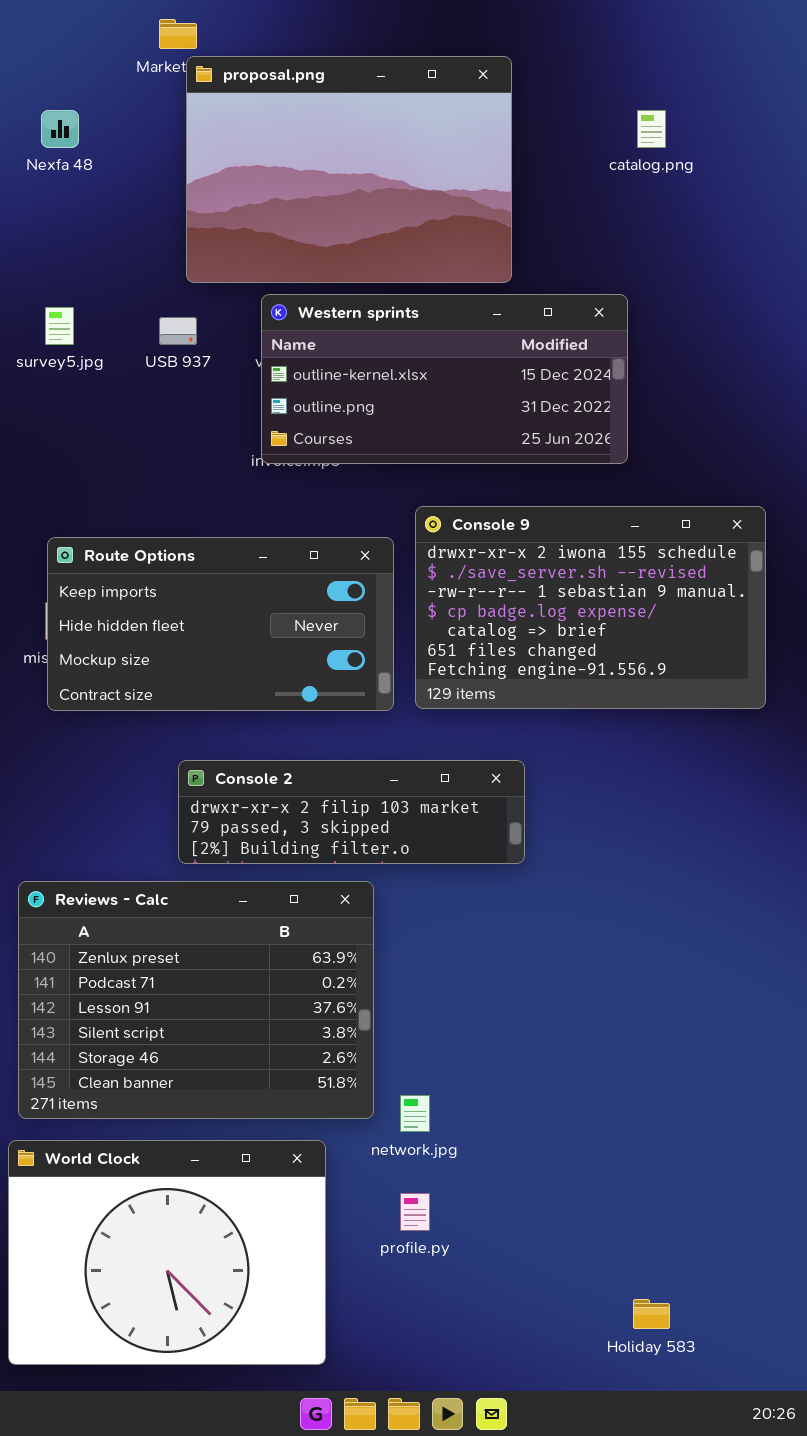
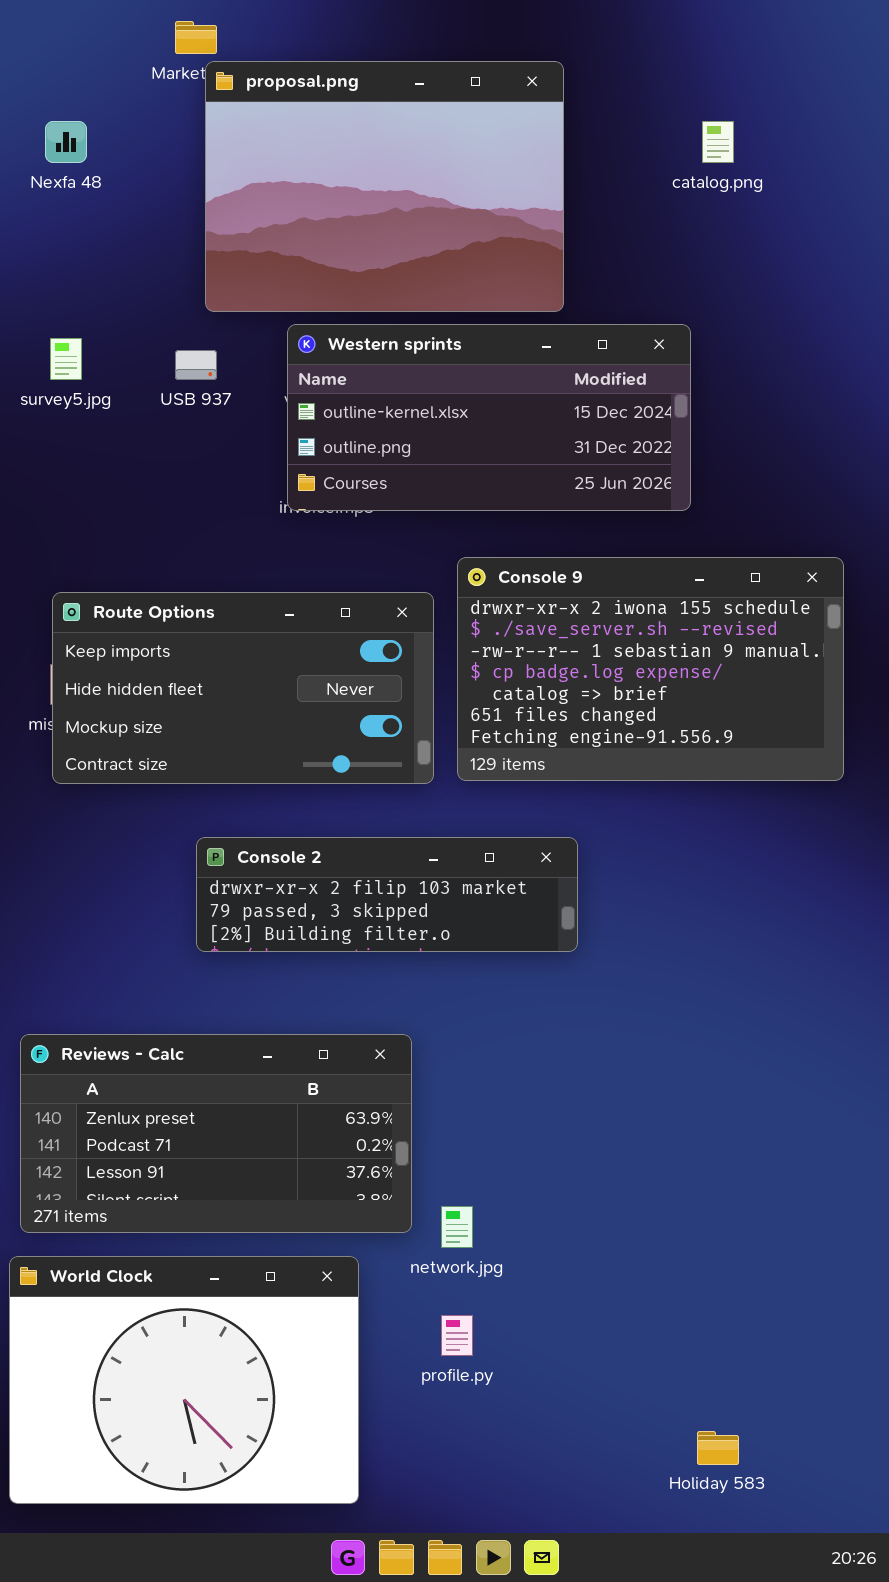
Reviews - Calc: [18,881,374,1119] -> [20,1034,412,1233], resized

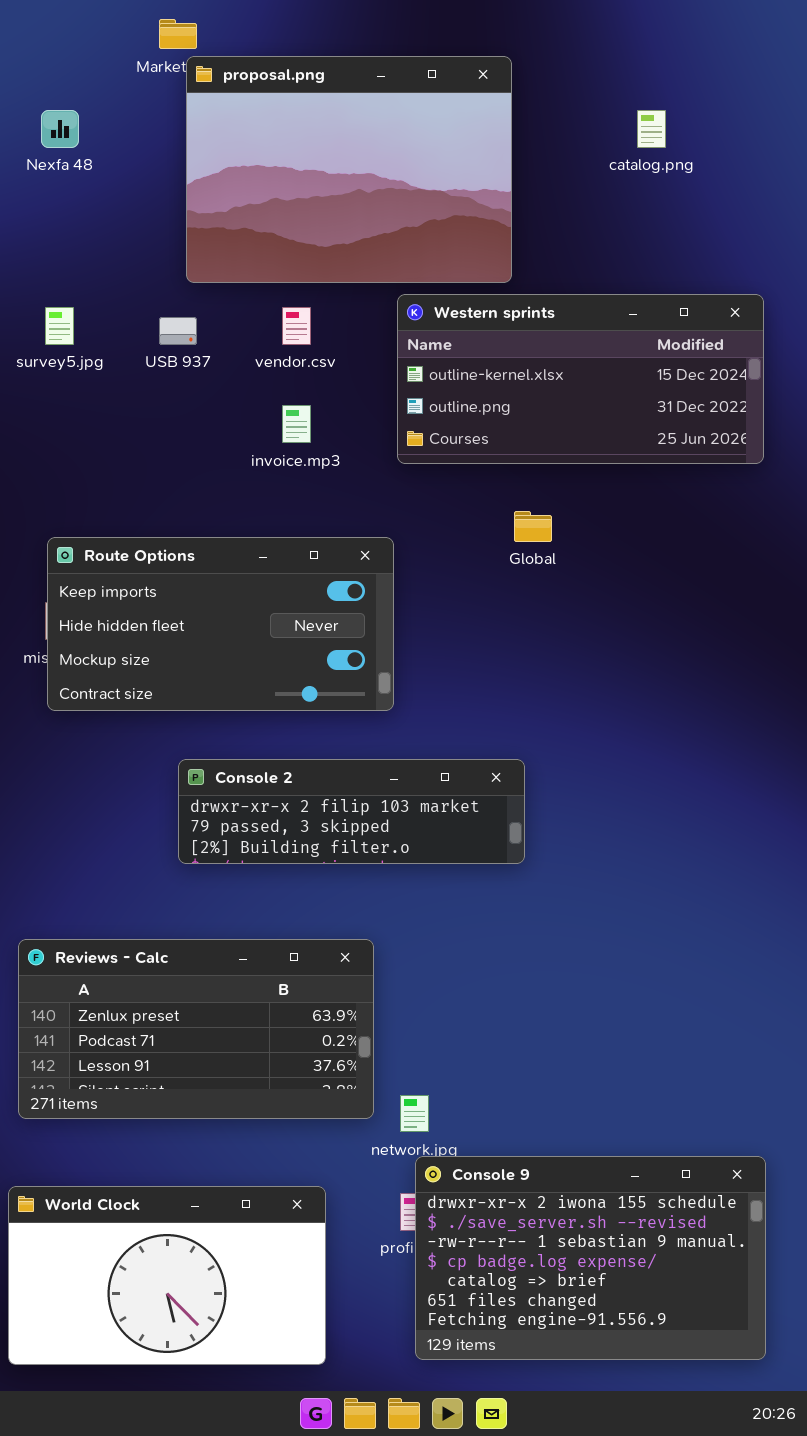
Western sprints: [287,324,691,511] -> [397,294,764,464], moved
Console 9: [457,557,844,781] -> [415,1156,766,1360], moved
World Clock: [9,1256,359,1504] -> [8,1186,326,1365], resized

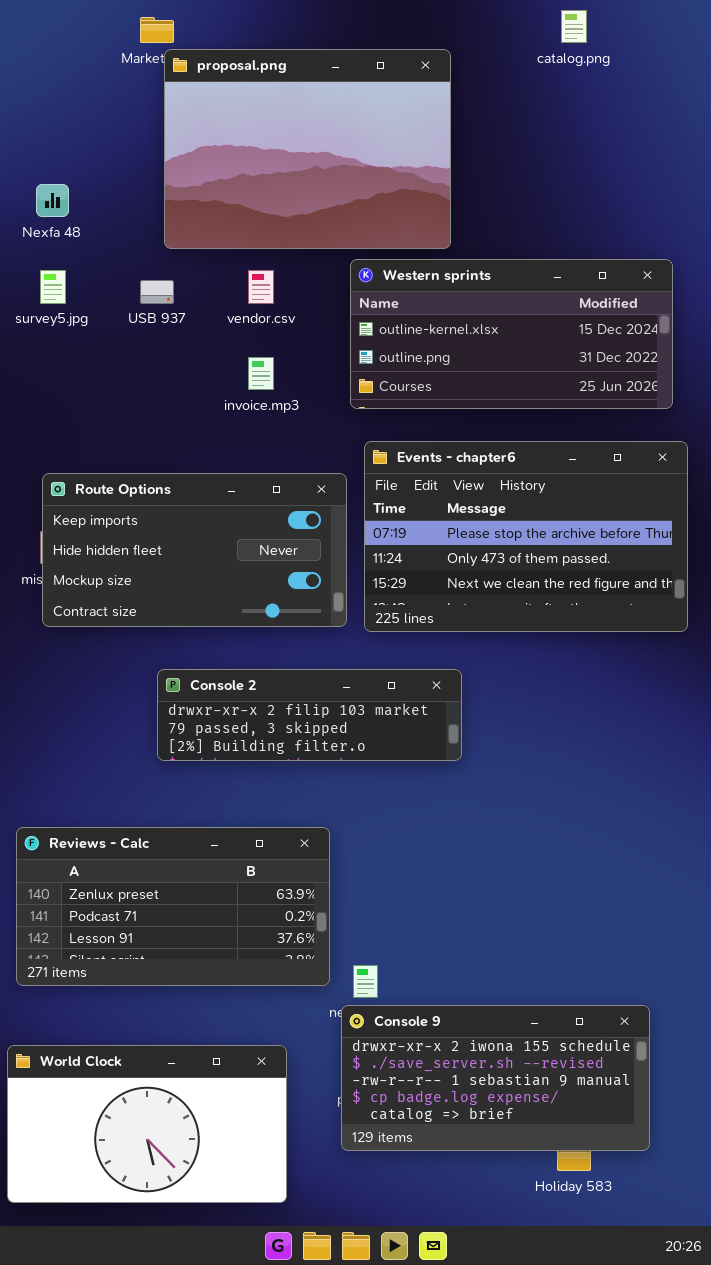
Nexfa 48: [41,110,79,148] -> [36,184,69,217], moved
catalog.png: [637,110,666,148] -> [561,10,587,43], moved
Events - chapter6: none -> [364,441,688,632], opened
Console 9: [415,1156,766,1360] -> [341,1005,650,1151], moved, resized

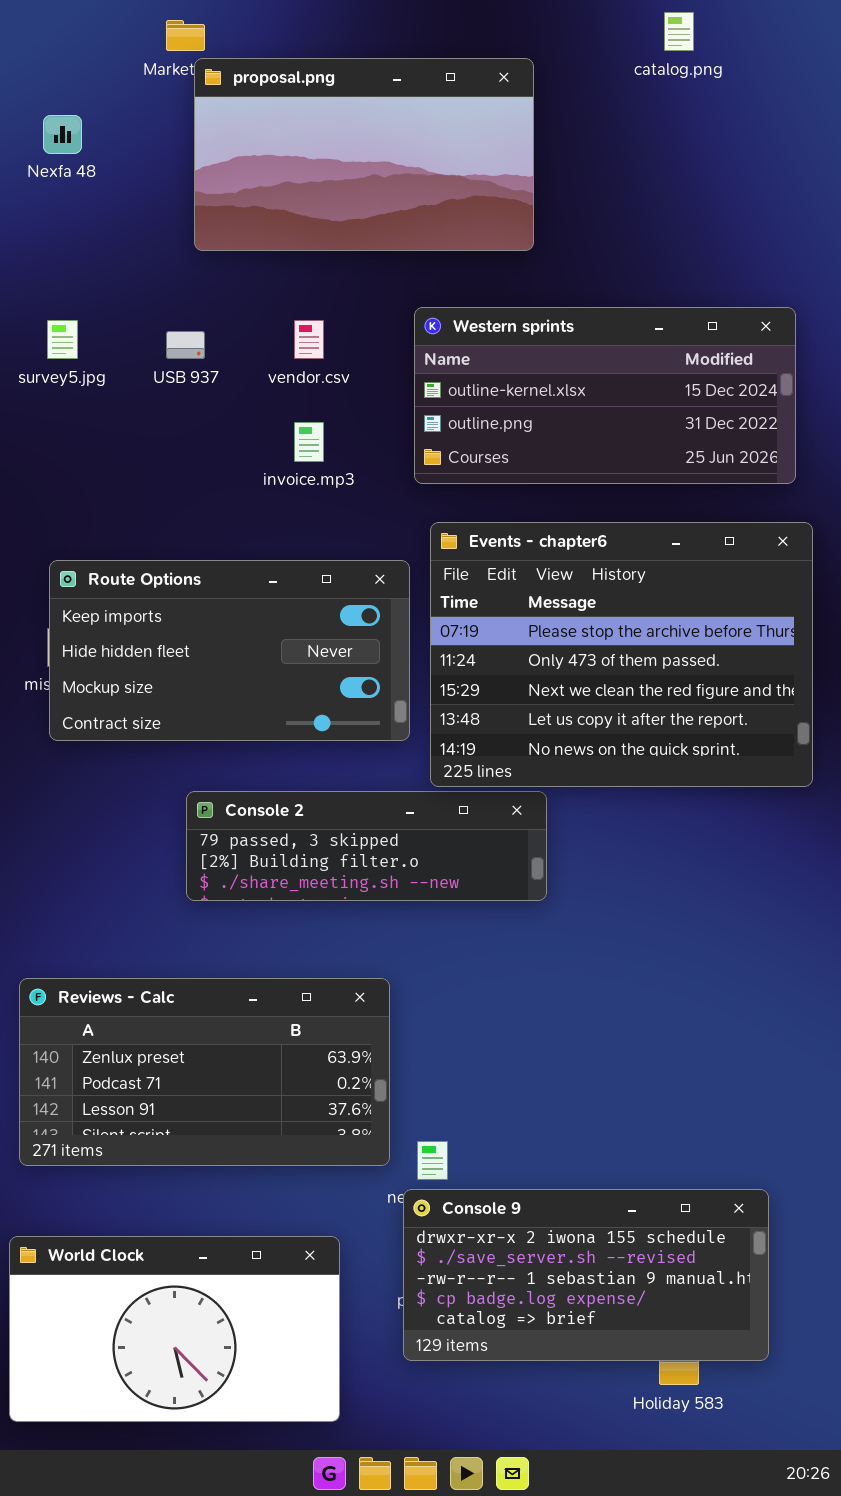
proposal.png: [164,49,451,249] -> [194,58,534,251], resized
Nexfa 48: [36,184,69,217] -> [43,115,82,154], moved
Events - chapter6: [364,441,688,632] -> [430,522,813,787], resized
Console 2: [157,669,462,761] -> [186,791,547,901], scrolled down 1 row

